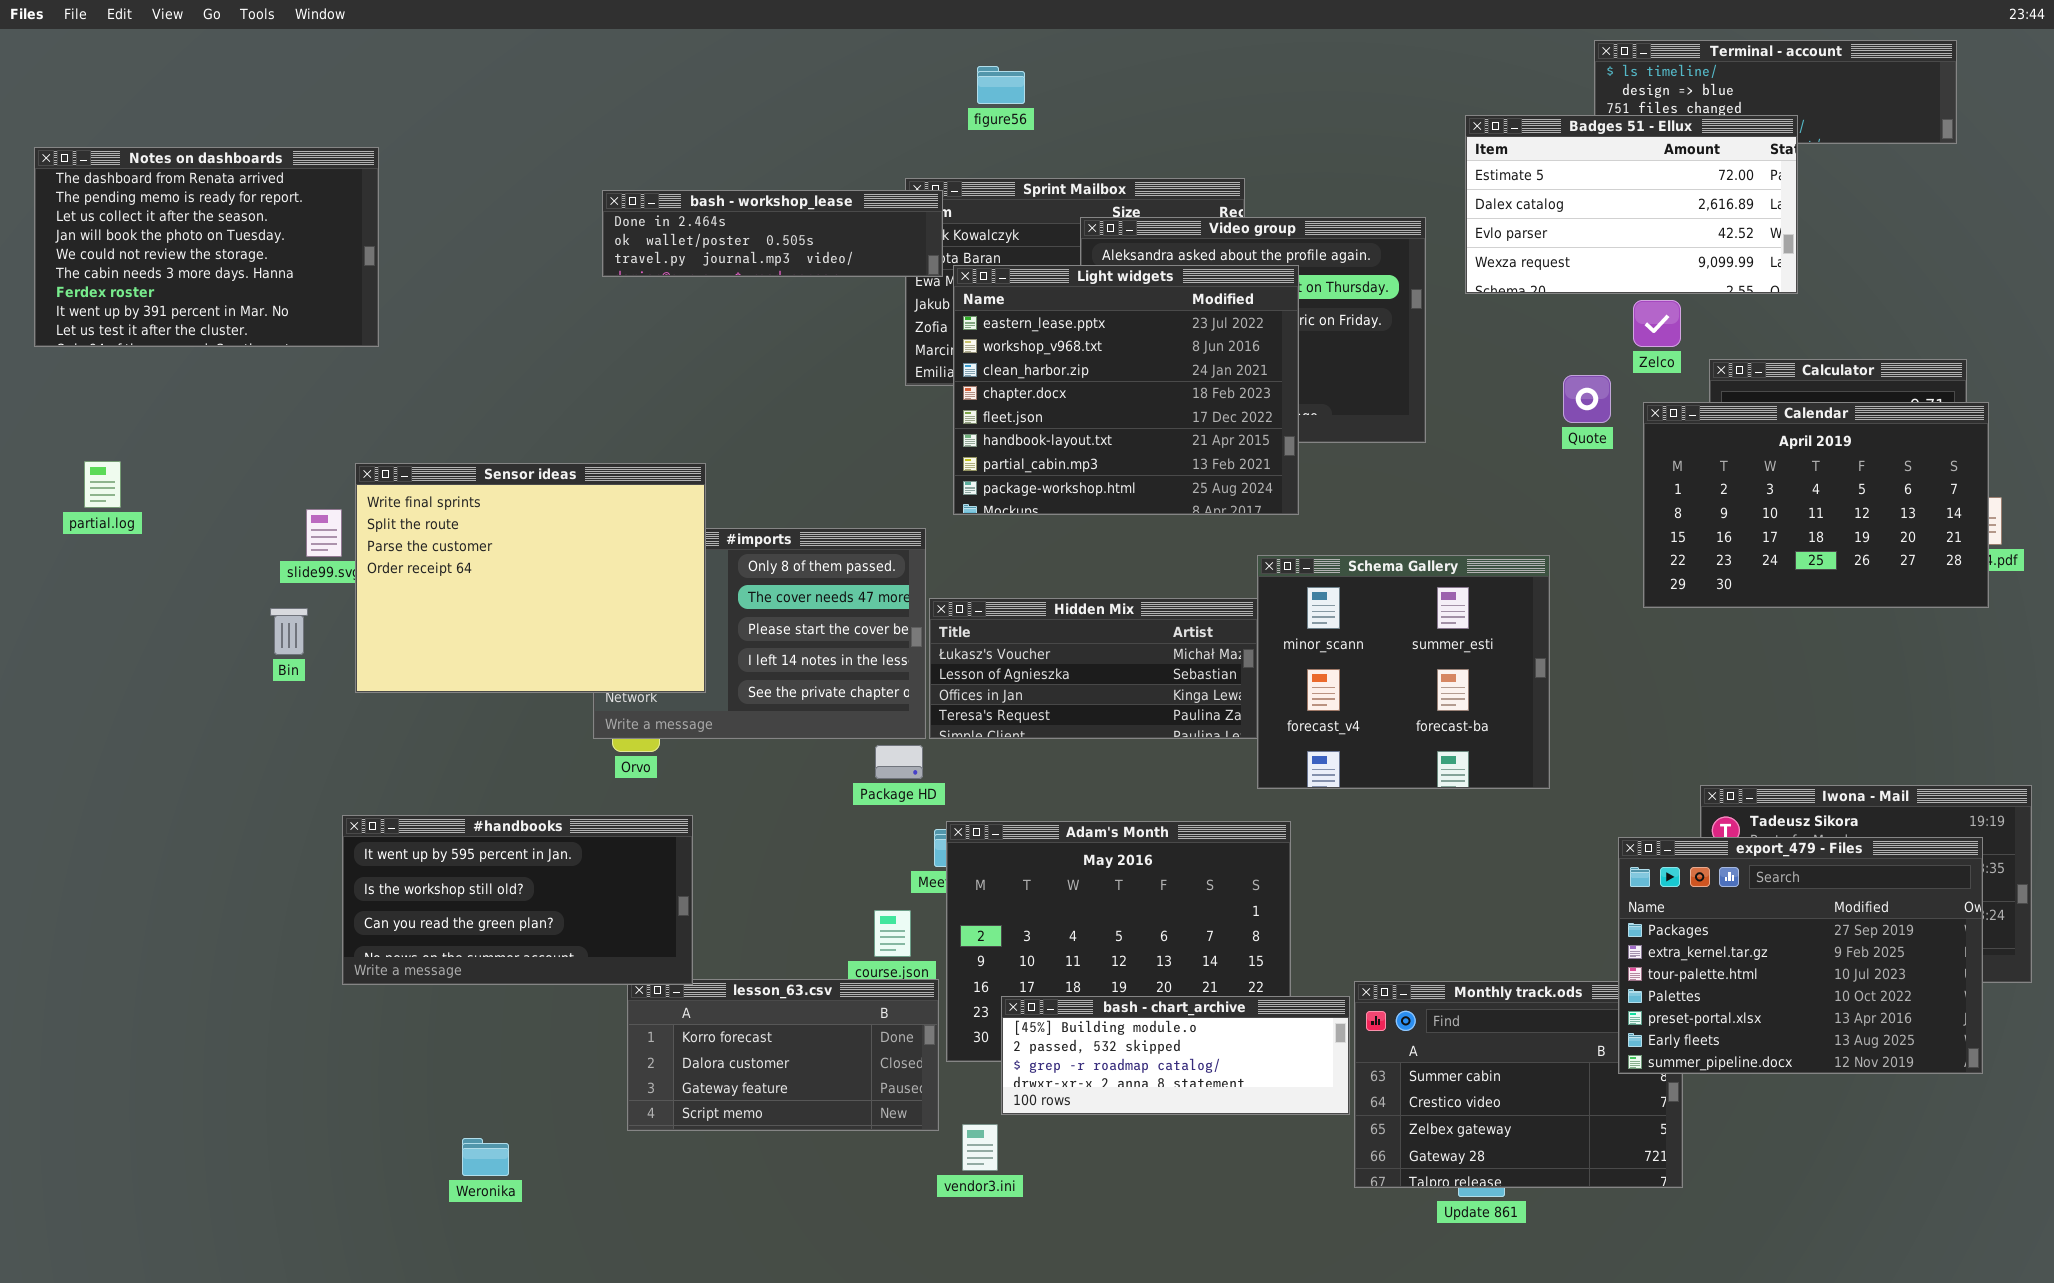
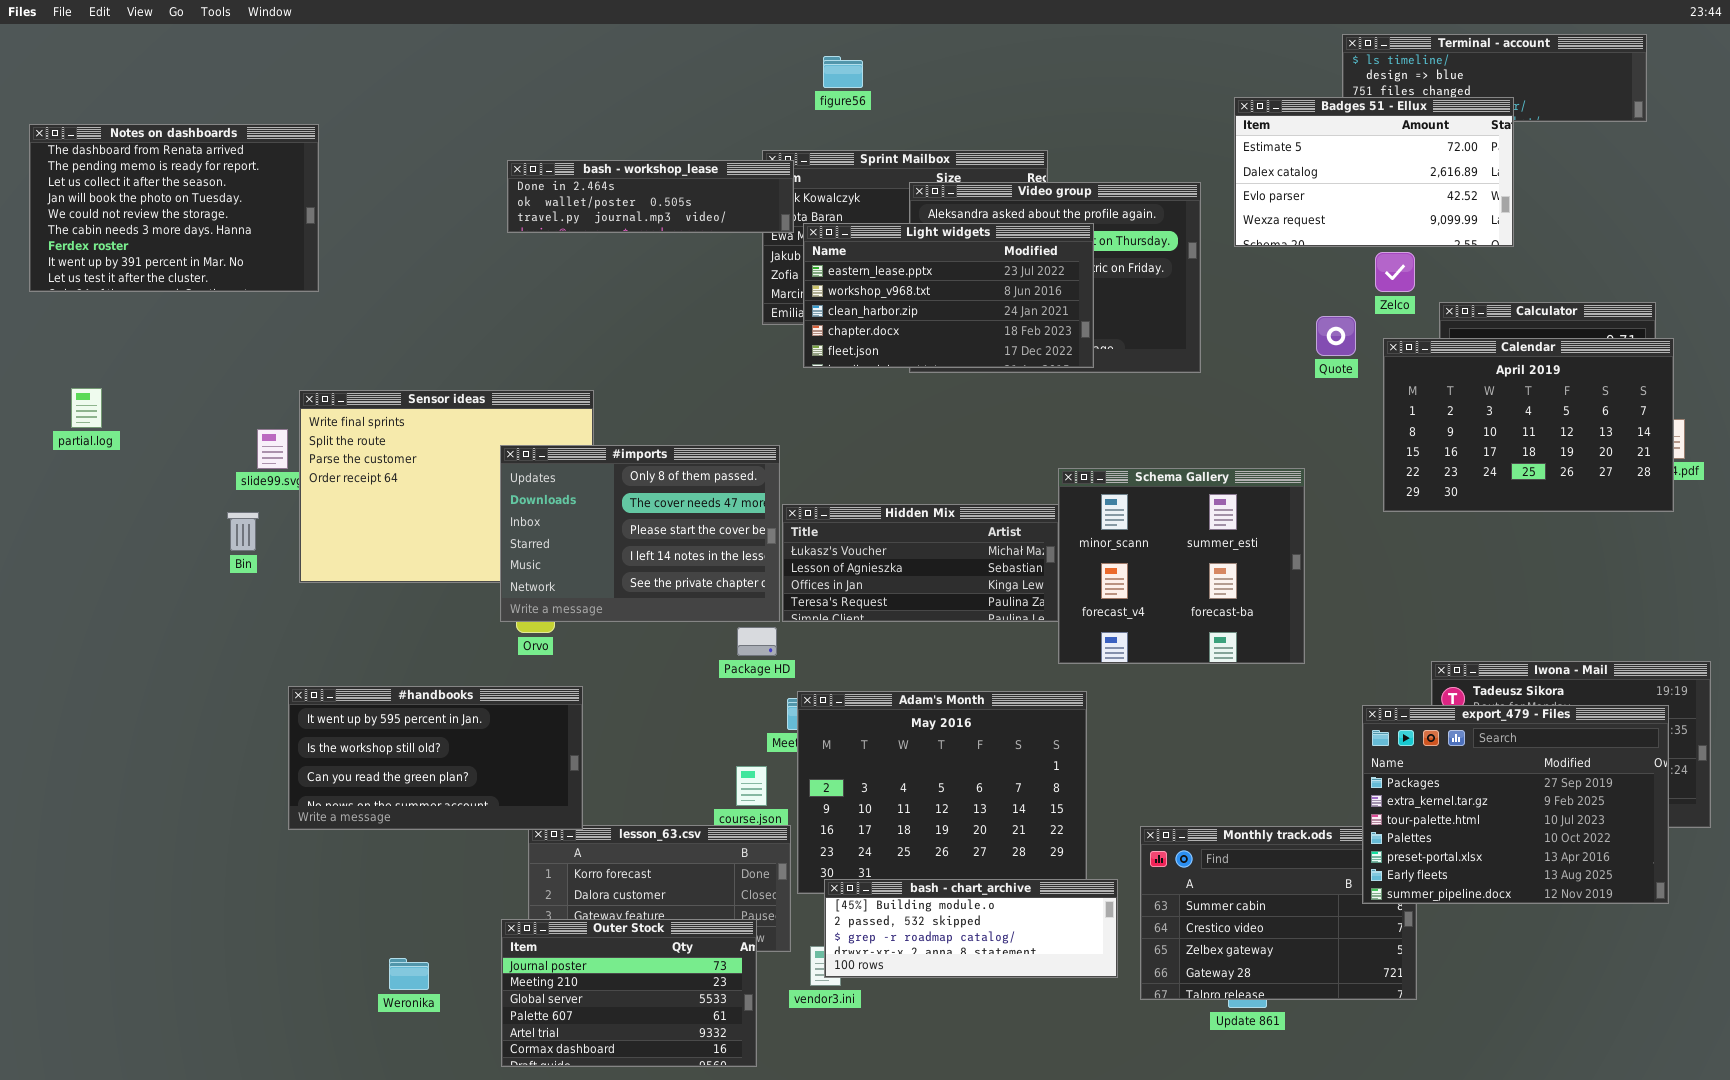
Light widgets: [953,265,1299,515] -> [803,223,1094,368], resized
#imports: [593,528,926,739] -> [500,445,780,622], raised
bash - chart_archive: [1001,996,1350,1115] -> [824,879,1118,978], moved
Outer Stock: none -> [501,919,757,1067], opened

